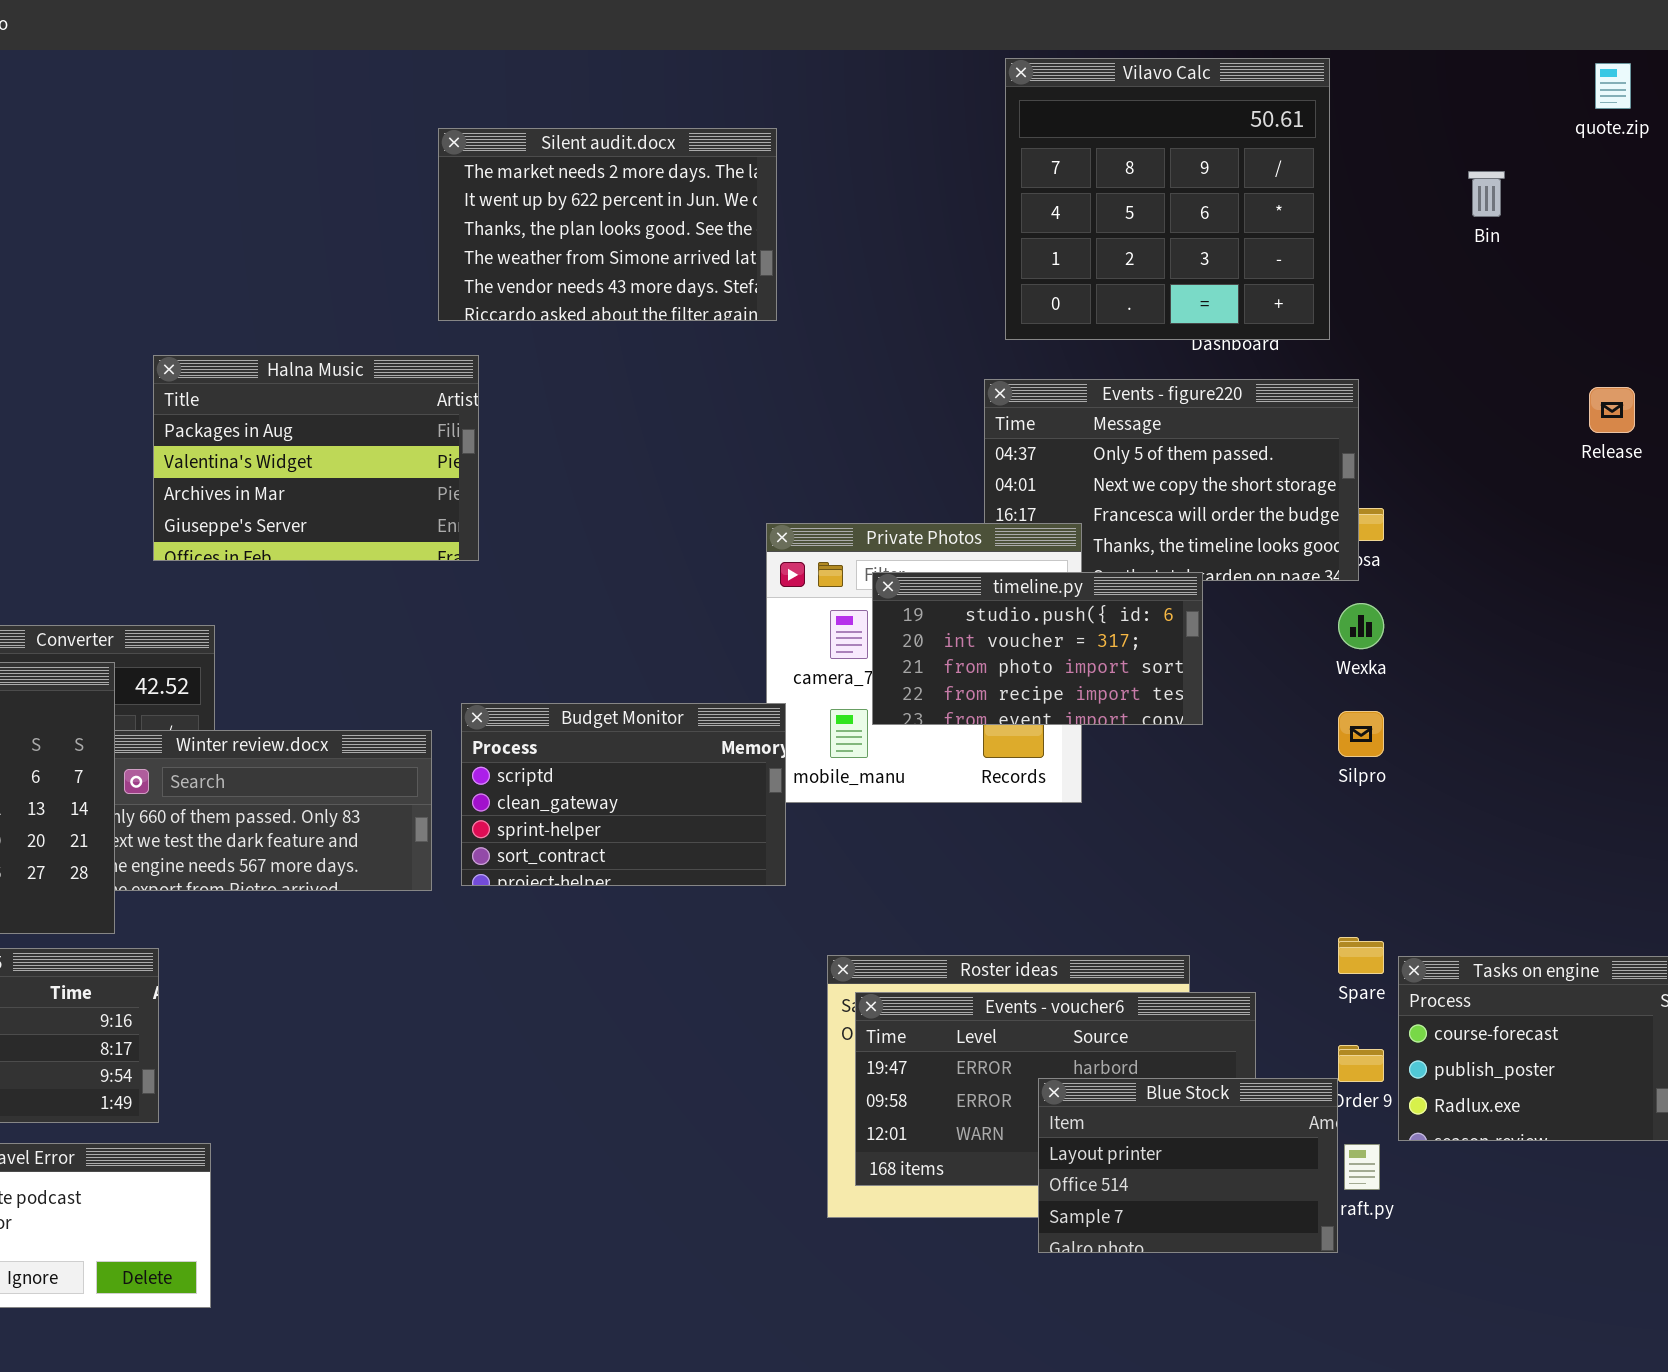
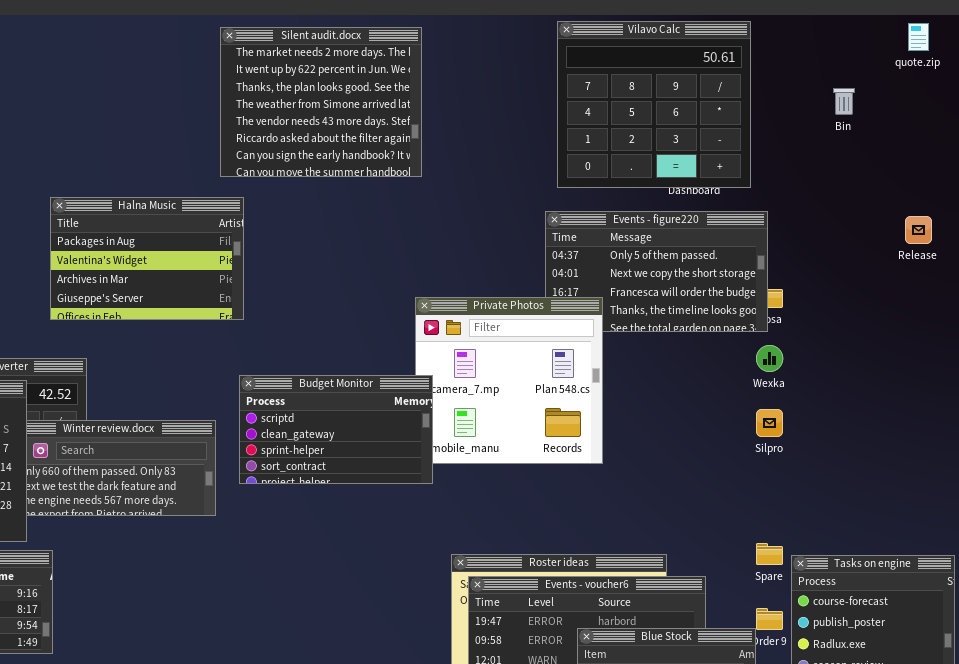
Silent audit.docx: [438,128,777,321] -> [220,27,422,177], resized
timeline.py: [872,572,1203,725] -> none, closed
Budget Monitor: [461,703,786,886] -> [239,375,433,484], moved

